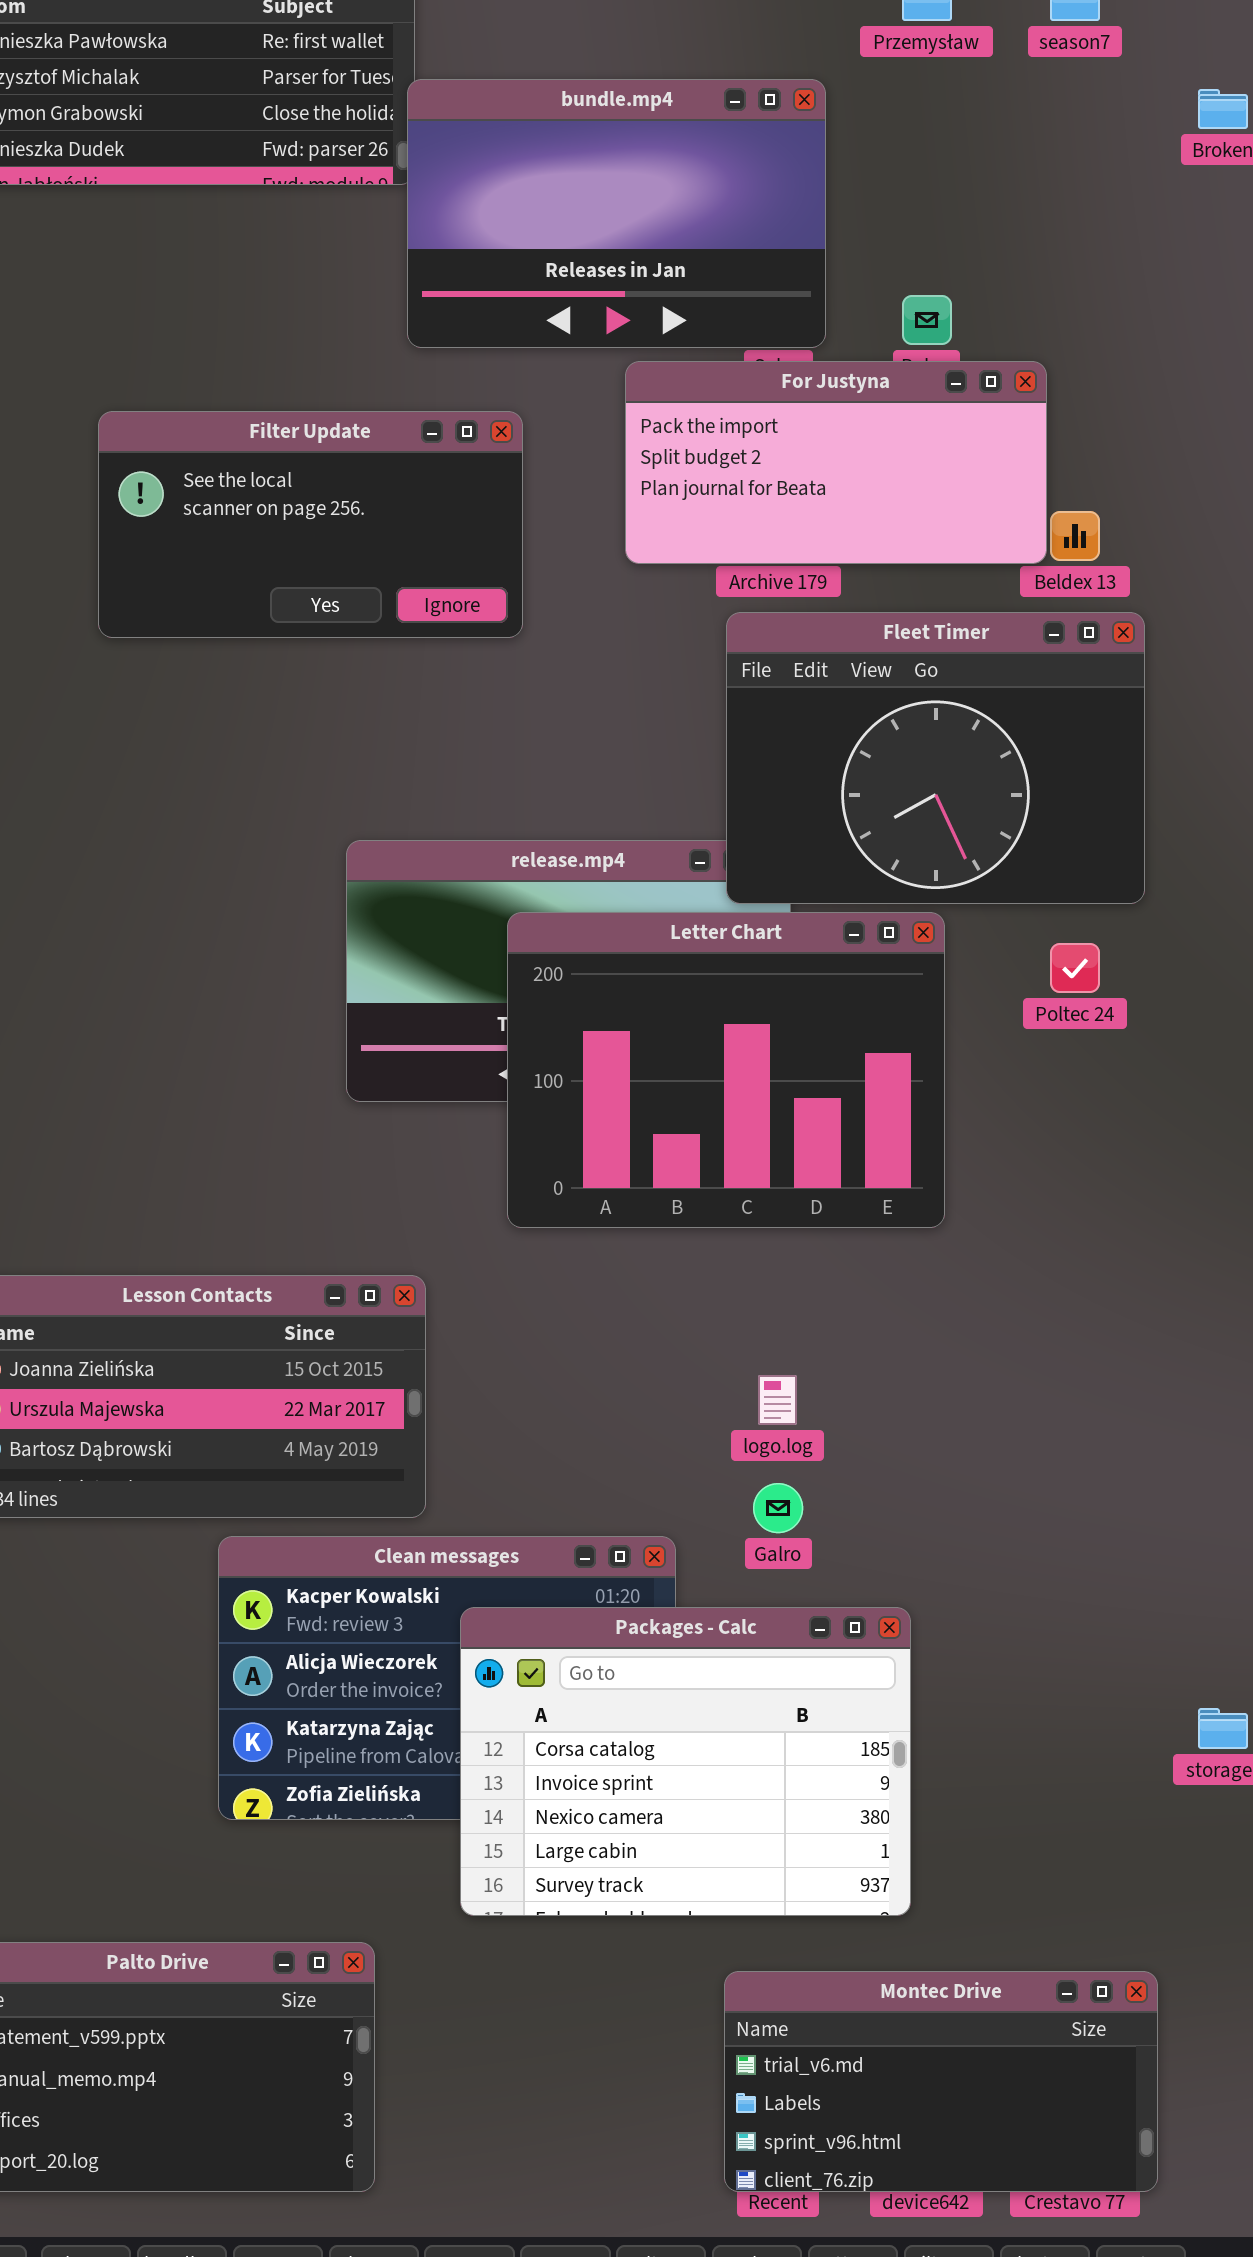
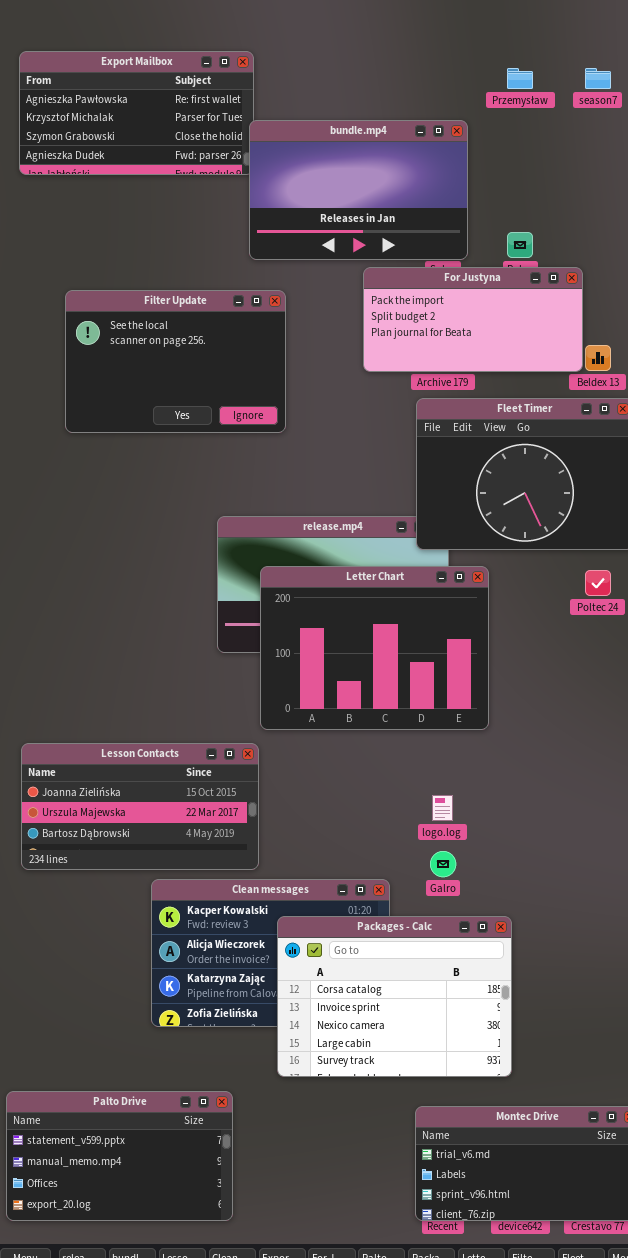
Filter Update: [98,411,523,638] -> [65,290,286,433], moved, resized
Letter Chart: [507,912,945,1228] -> [260,566,489,730], moved

